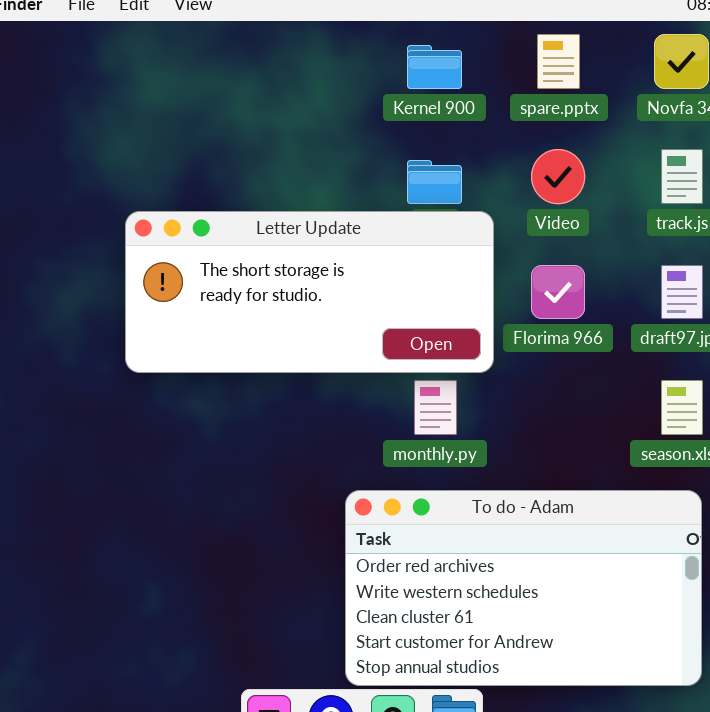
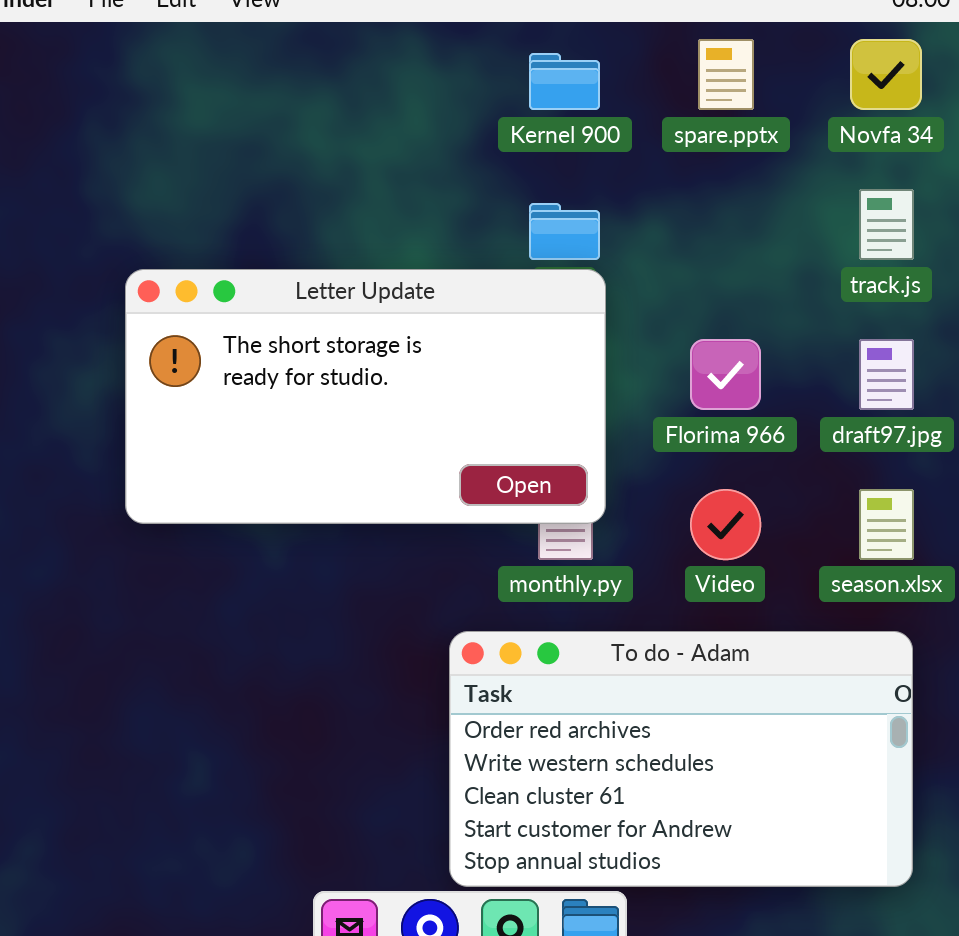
Video: [531,149,585,204] -> [690,489,761,560], moved
Letter Update: [125,211,494,373] -> [125,269,606,524], moved, resized

